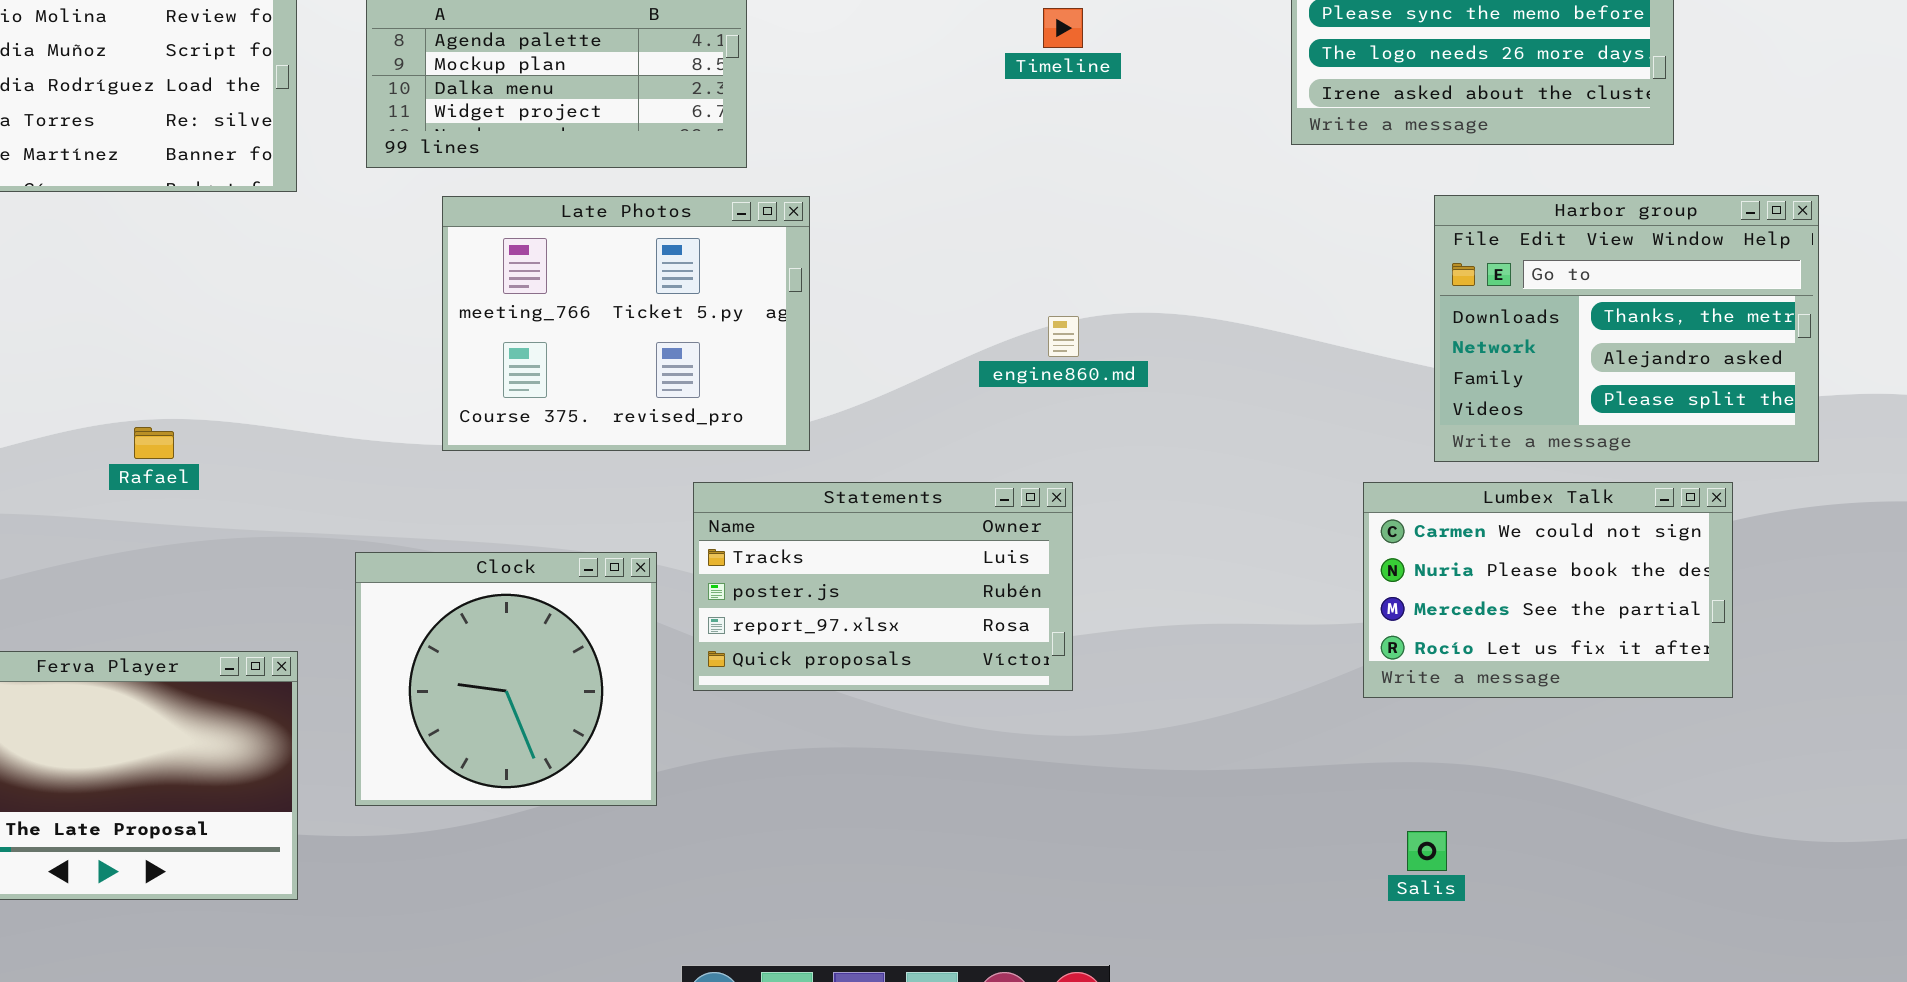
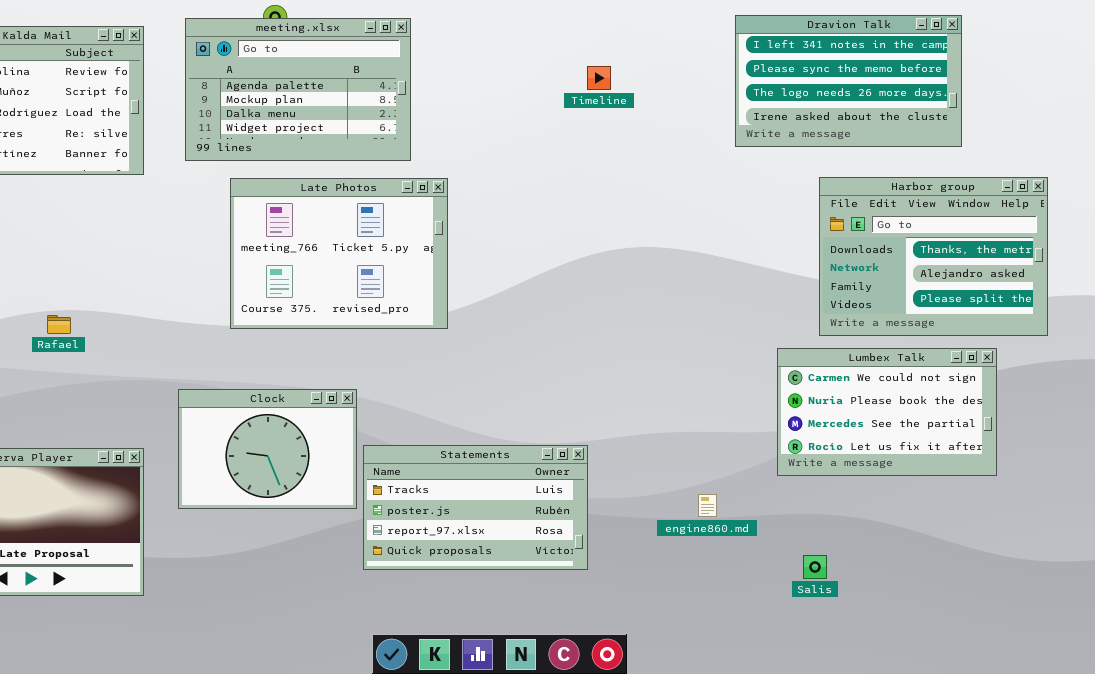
engine860.md: [1048,316,1079,357] -> [698,494,717,517], moved
Statements: [693,482,1073,691] -> [363,445,588,570], moved
Clock: [355,552,657,806] -> [178,389,357,509], resized

